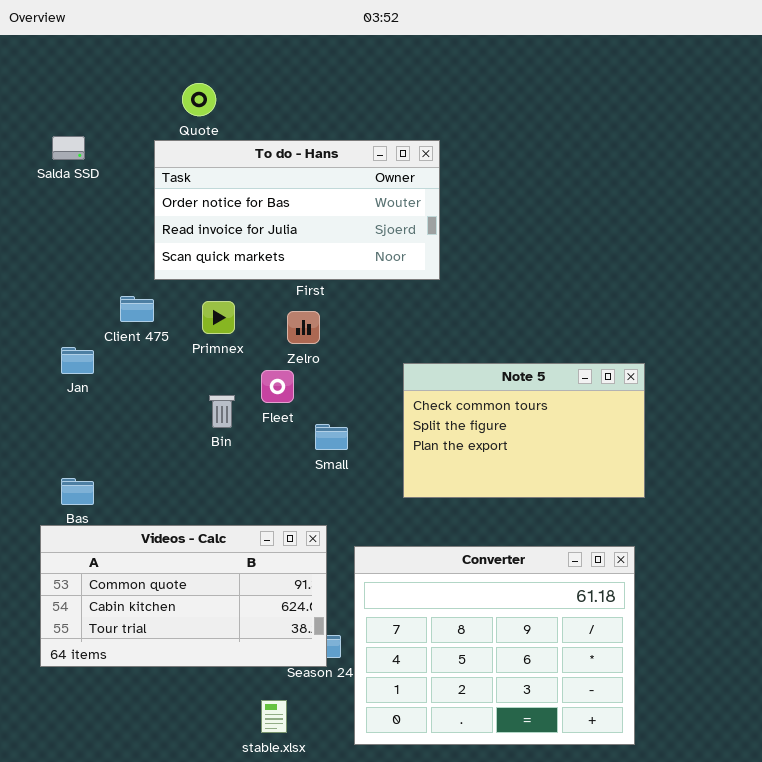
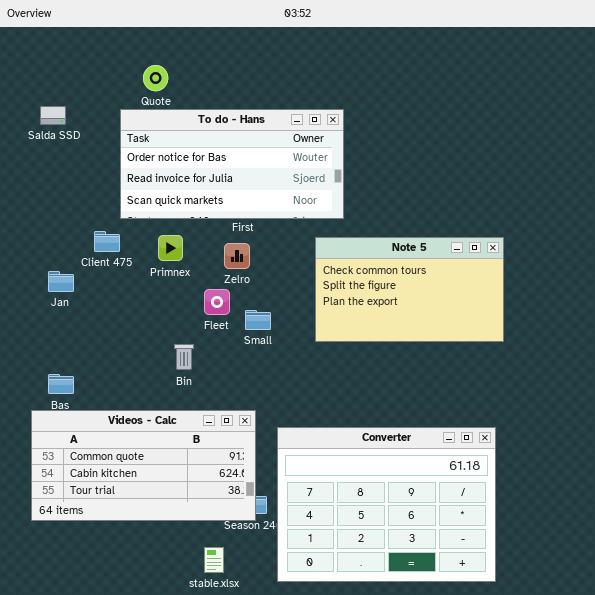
Note 5: [403,363,645,498] -> [315,237,504,342], moved
Bin: [209,395,235,428] -> [174,344,194,370], moved
Small: [315,424,348,450] -> [245,310,271,330], moved

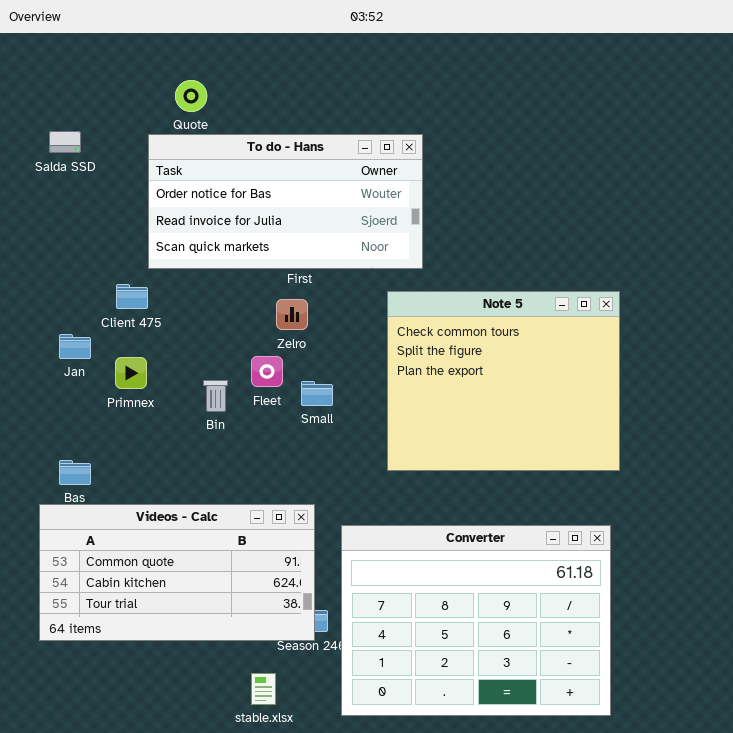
Primnex: [158,235,183,261] -> [115,357,147,389], moved
Note 5: [315,237,504,342] -> [387,291,620,471], resized
Bin: [174,344,194,370] -> [203,380,228,412], moved

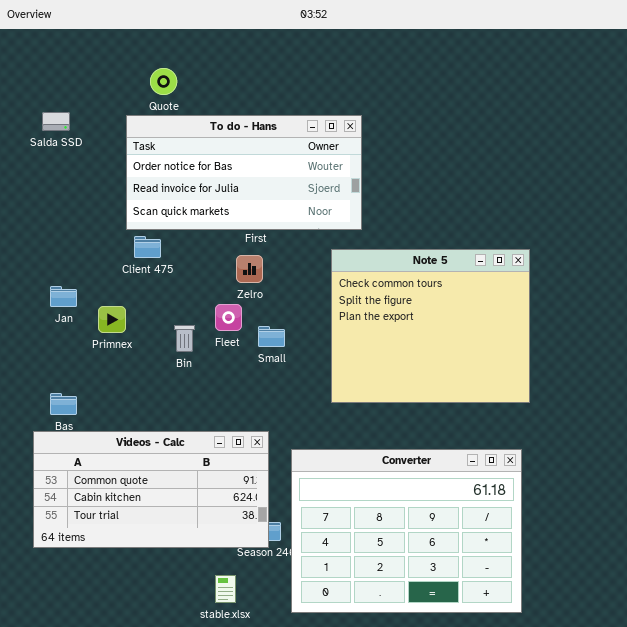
Client 475: [116,284,148,309] -> [134,236,161,258], moved

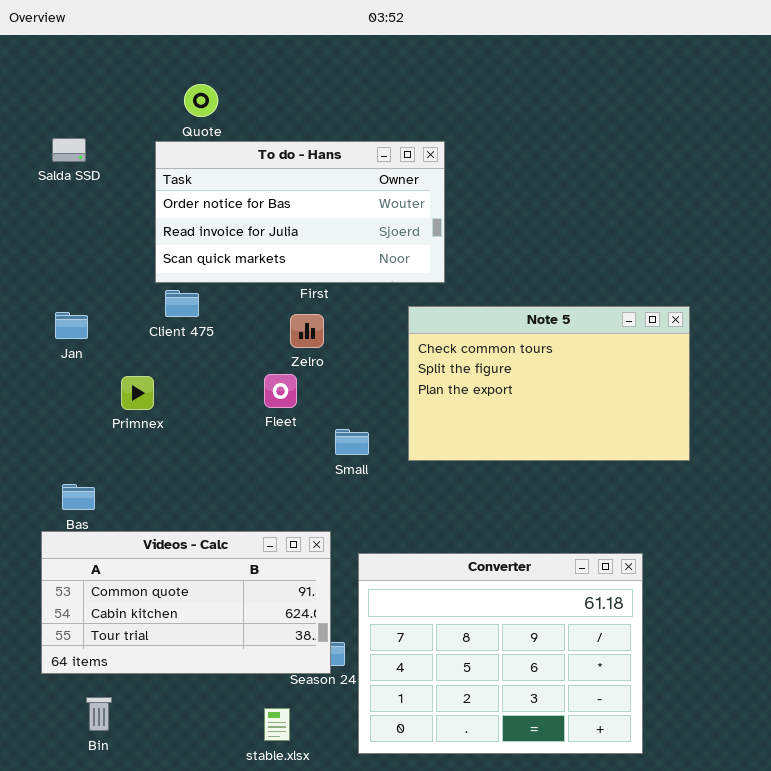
Note 5: [331,249,530,403] -> [408,306,690,461], resized
Jan: [50,286,77,307] -> [55,312,88,339], moved
Bin: [174,325,195,352] -> [86,697,112,731], moved
Small: [258,326,285,347] -> [335,429,369,455], moved

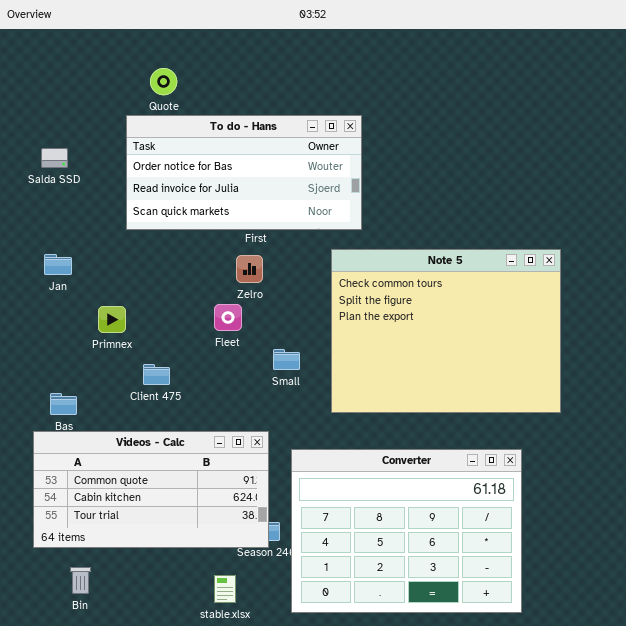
Salda SSD: [52,138,86,162] -> [41,148,68,168], moved
Client 475: [165,290,199,317] -> [143,364,170,385], moved
Note 5: [408,306,690,461] -> [331,249,561,413], resized

